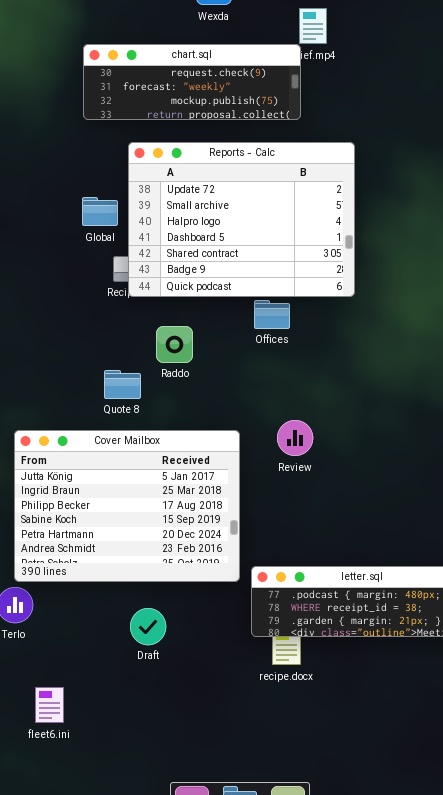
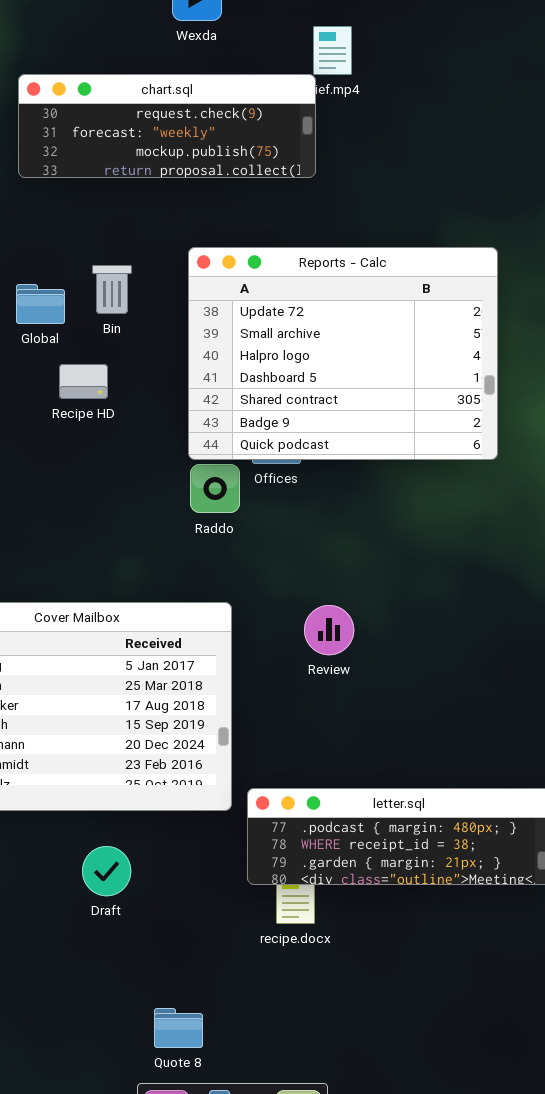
Reports - Calc: [128,142,355,297] -> [188,247,498,460], moved
Raddo: [156,326,193,363] -> [190,464,240,513], moved
Quote 8: [104,370,141,399] -> [154,1008,203,1048], moved
Review: [277,420,313,456] -> [304,605,354,655], moved

